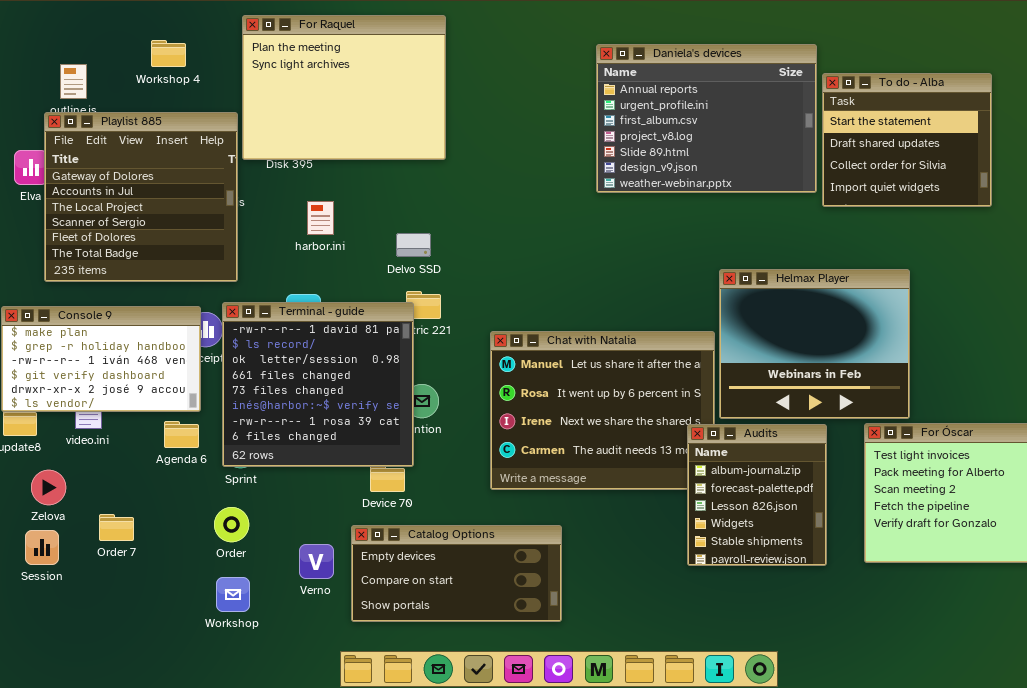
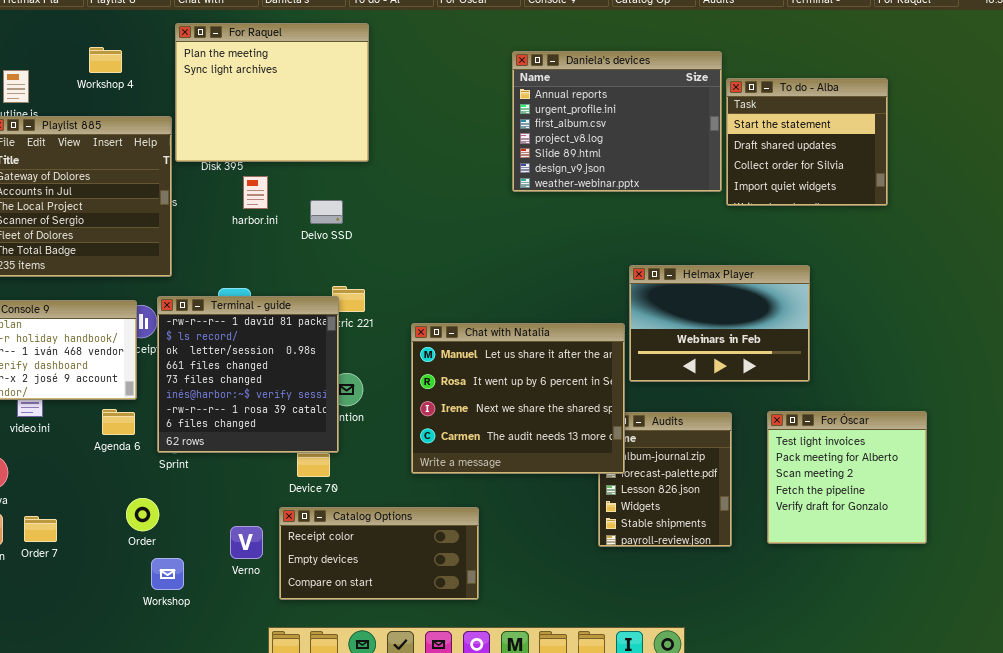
harbor.ini: [307,201,334,235] -> [243,176,268,209], moved
Delvo SSD: [396,233,431,257] -> [310,200,343,224], moved
Helmax Player: [719,269,910,419] -> [629,265,810,382], resized
Chat with Natalia: [490,331,715,490] -> [411,323,625,474], raised
Order: [214,507,249,542] -> [126,498,159,531], moved
Order 7: [99,514,134,541] -> [24,516,57,542], moved
Catalog Options: [351,525,562,622] -> [279,507,479,600], scrolled up 1 row

